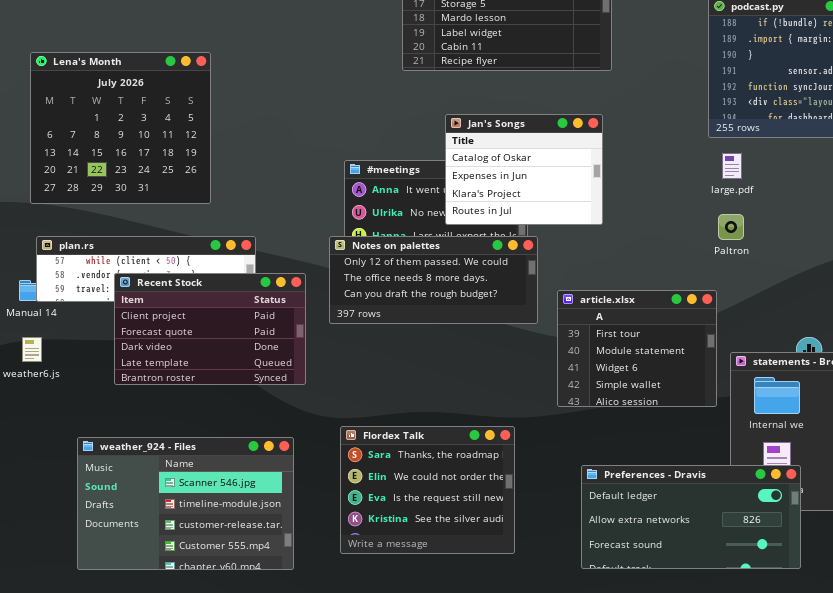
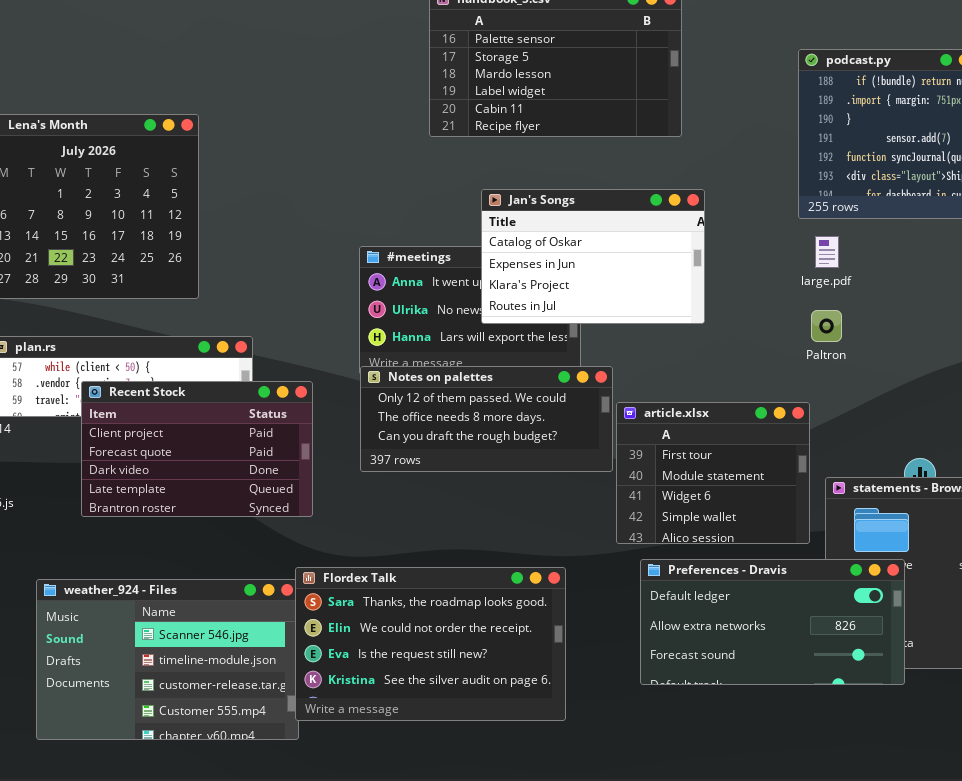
Jan's Songs: [445,114,603,225] -> [481,189,705,324], resized
Notes on palettes: [329,236,538,324] -> [360,366,613,472], moved
Flordex Talk: [340,426,515,554] -> [295,567,566,721], resized
Preferences - Dravis: [581,465,801,569] -> [640,559,905,685], moved

